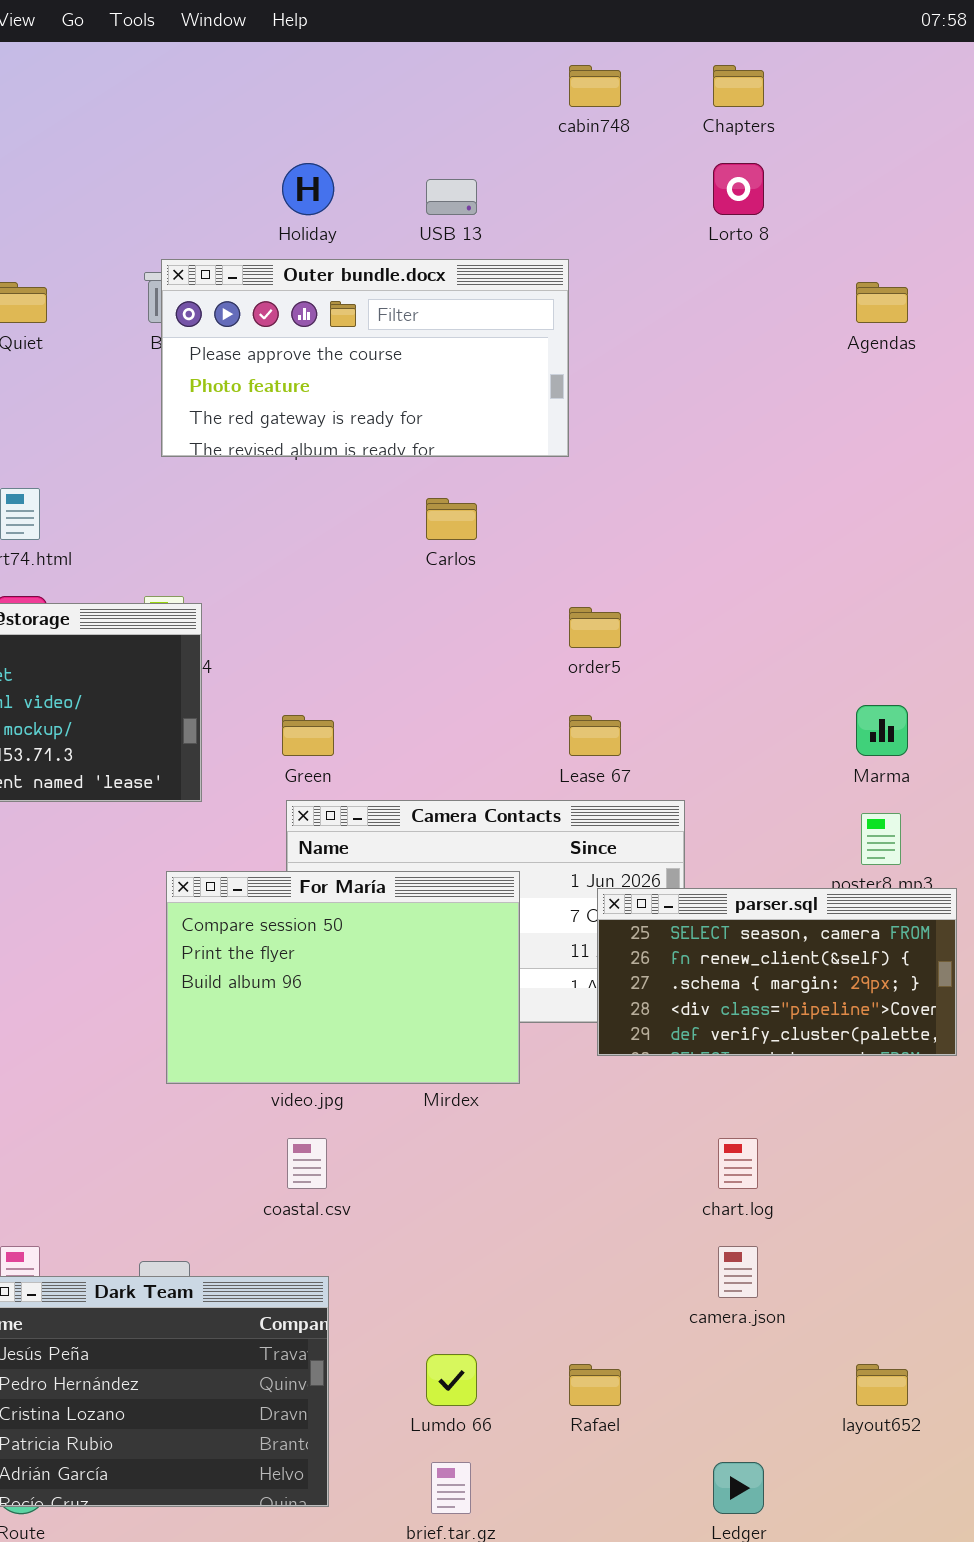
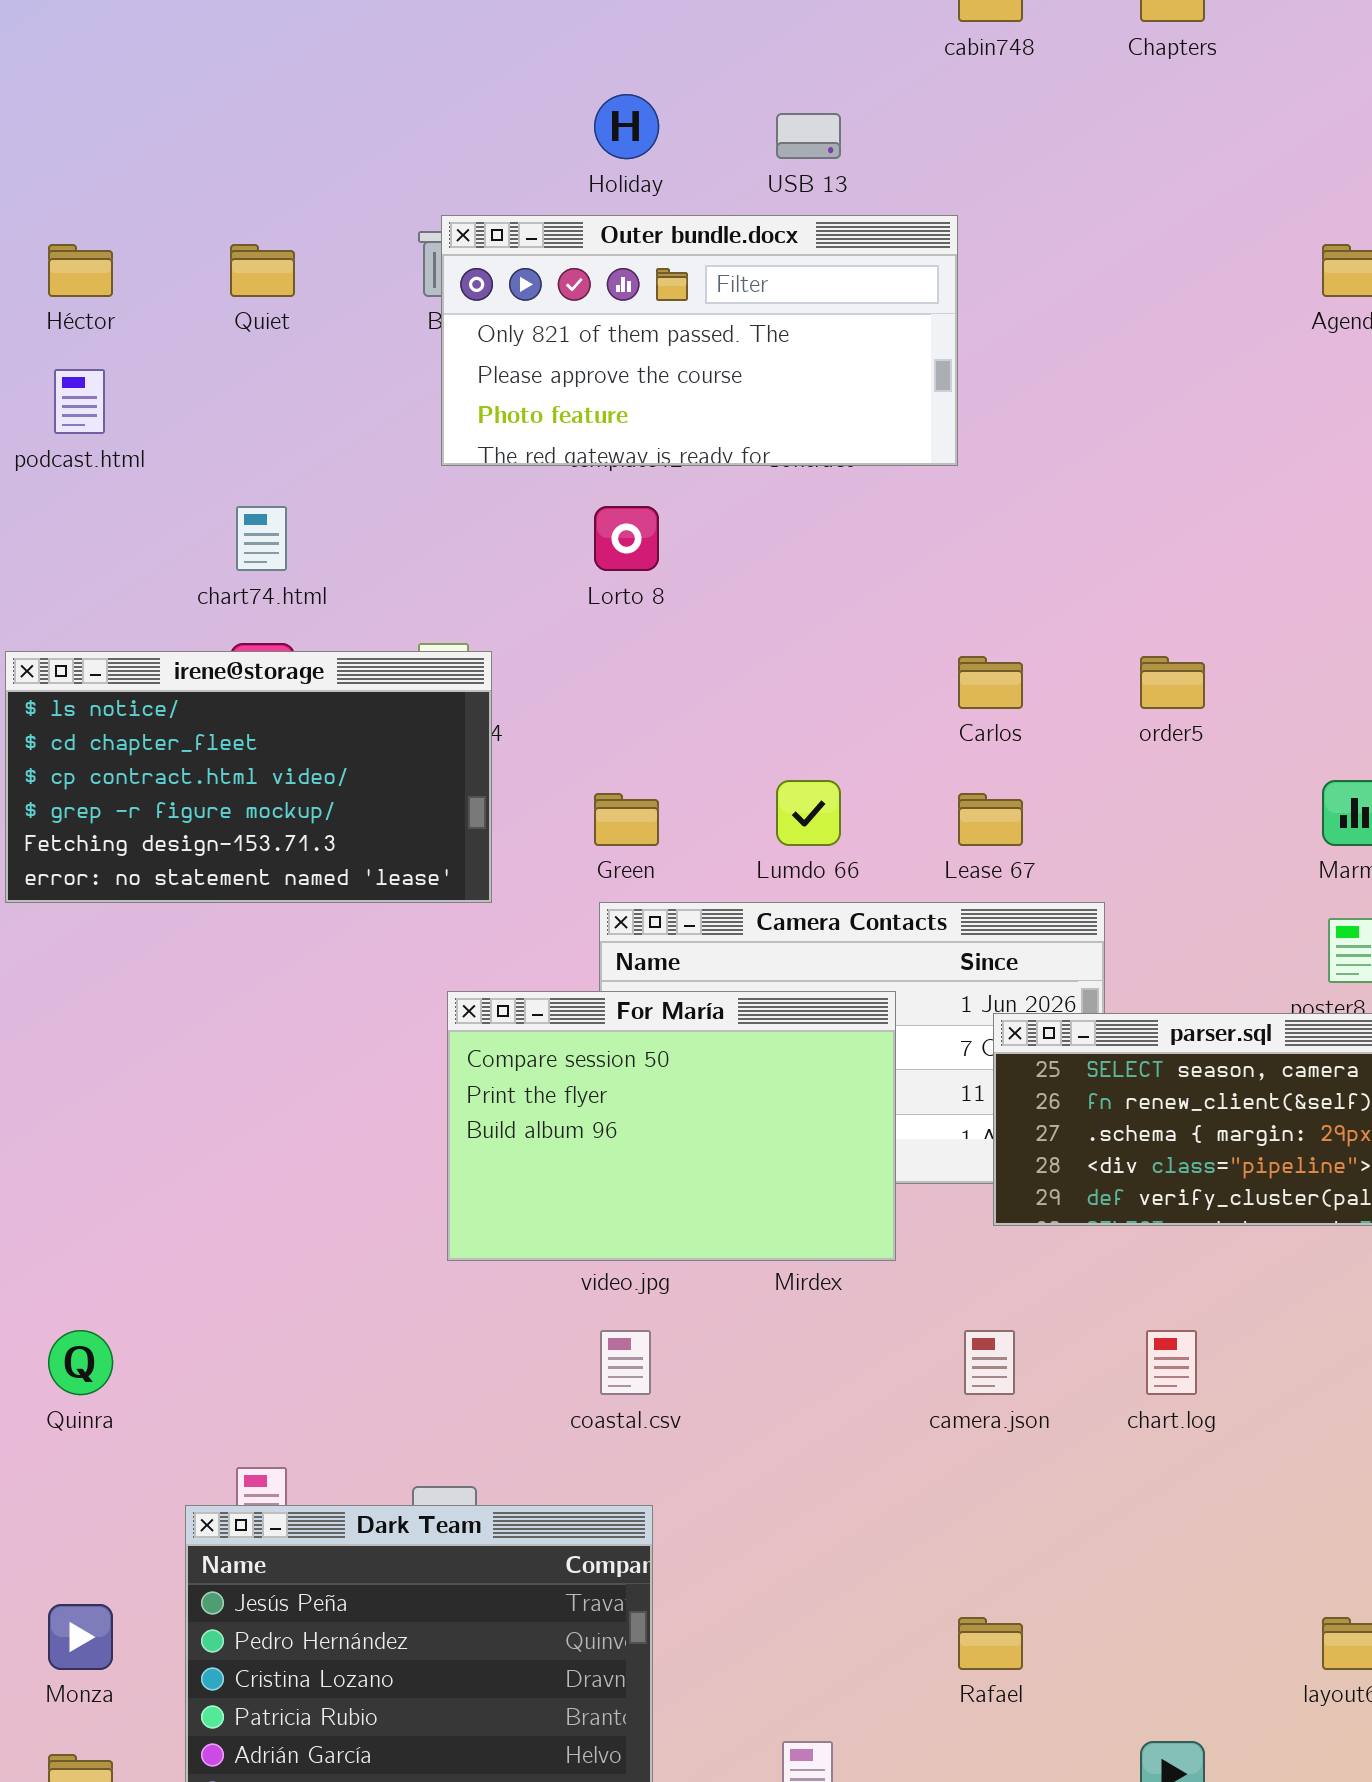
Lorto 8: [713,163,764,215] -> [594,506,659,571], moved
Outer bundle.docx: [161,259,569,457] -> [441,215,958,466], scrolled up 1 row
Carlos: [426,498,477,540] -> [958,656,1023,709], moved
order5: [569,607,621,648] -> [1140,656,1205,709], moved
camera.json: [718,1246,758,1298] -> [964,1330,1015,1395], moved
Lumdo 66: [426,1354,477,1406] -> [776,780,841,846], moved

